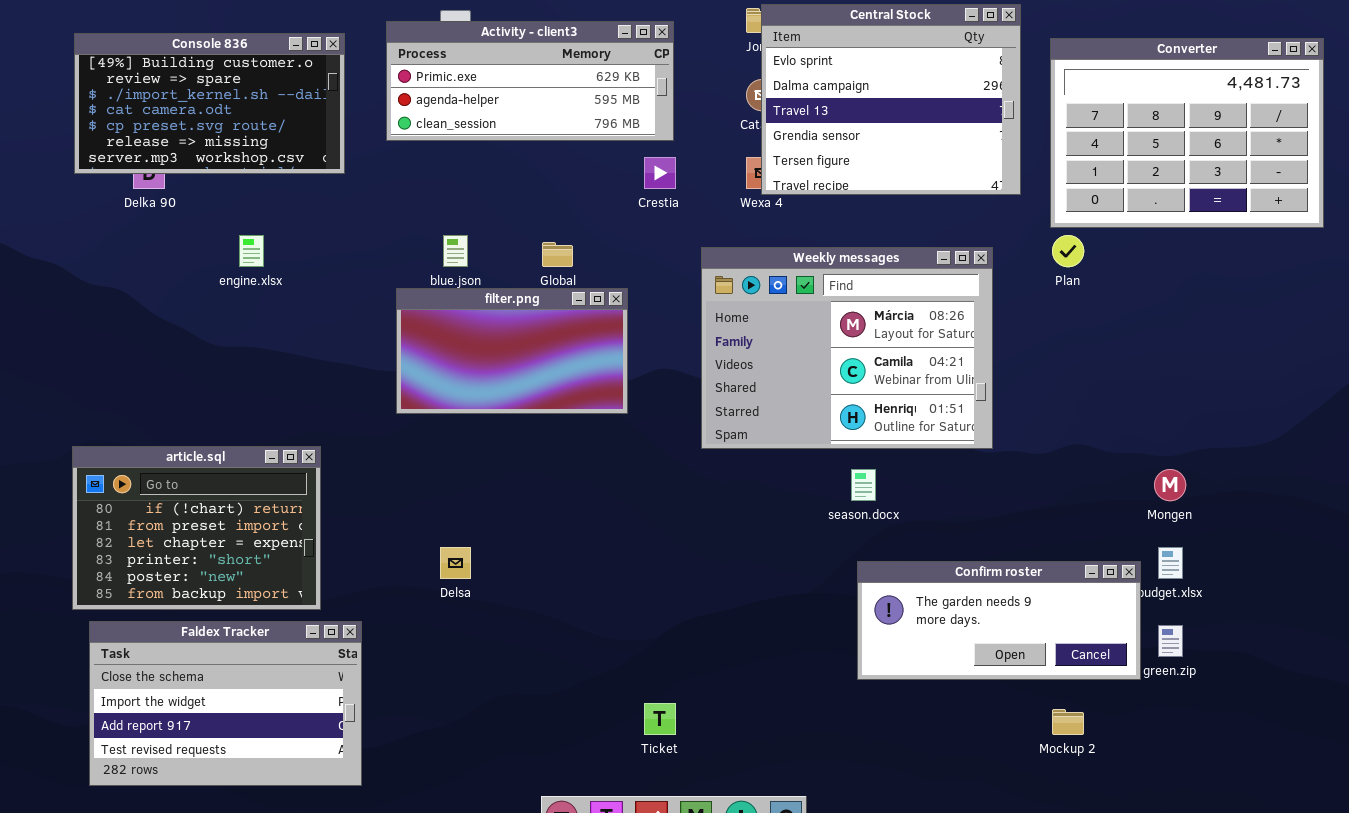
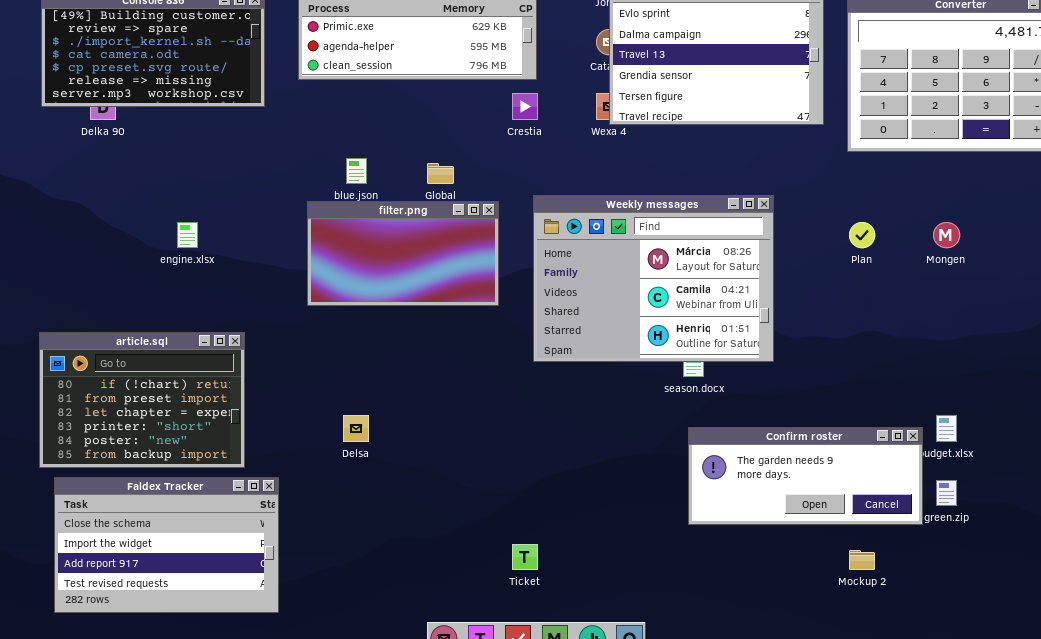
engine.xlsx: [239,235,264,267] -> [177,222,198,248], moved
Plan: [1052,235,1084,267] -> [849,222,875,248], moved
Weekly messages: [701,247,993,449] -> [533,195,774,362], moved
Mongen: [1154,469,1186,501] -> [933,222,960,248], moved

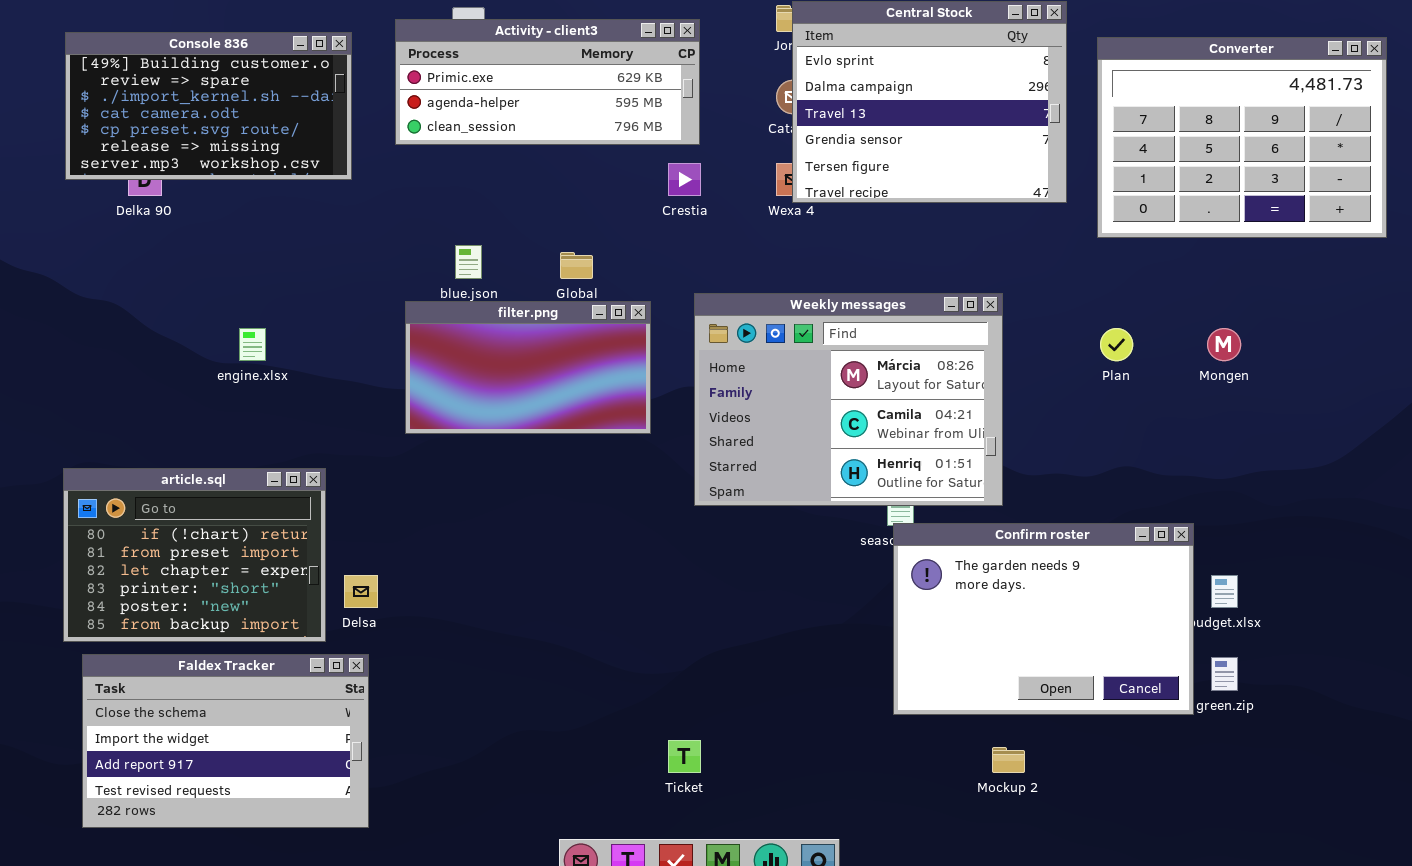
Delsa: [343,415,369,442] -> [344,575,378,608], moved
Confirm roster: [688,427,923,525] -> [893,523,1194,715], resized
Mockup 2: [849,550,875,570] -> [992,747,1025,773], moved

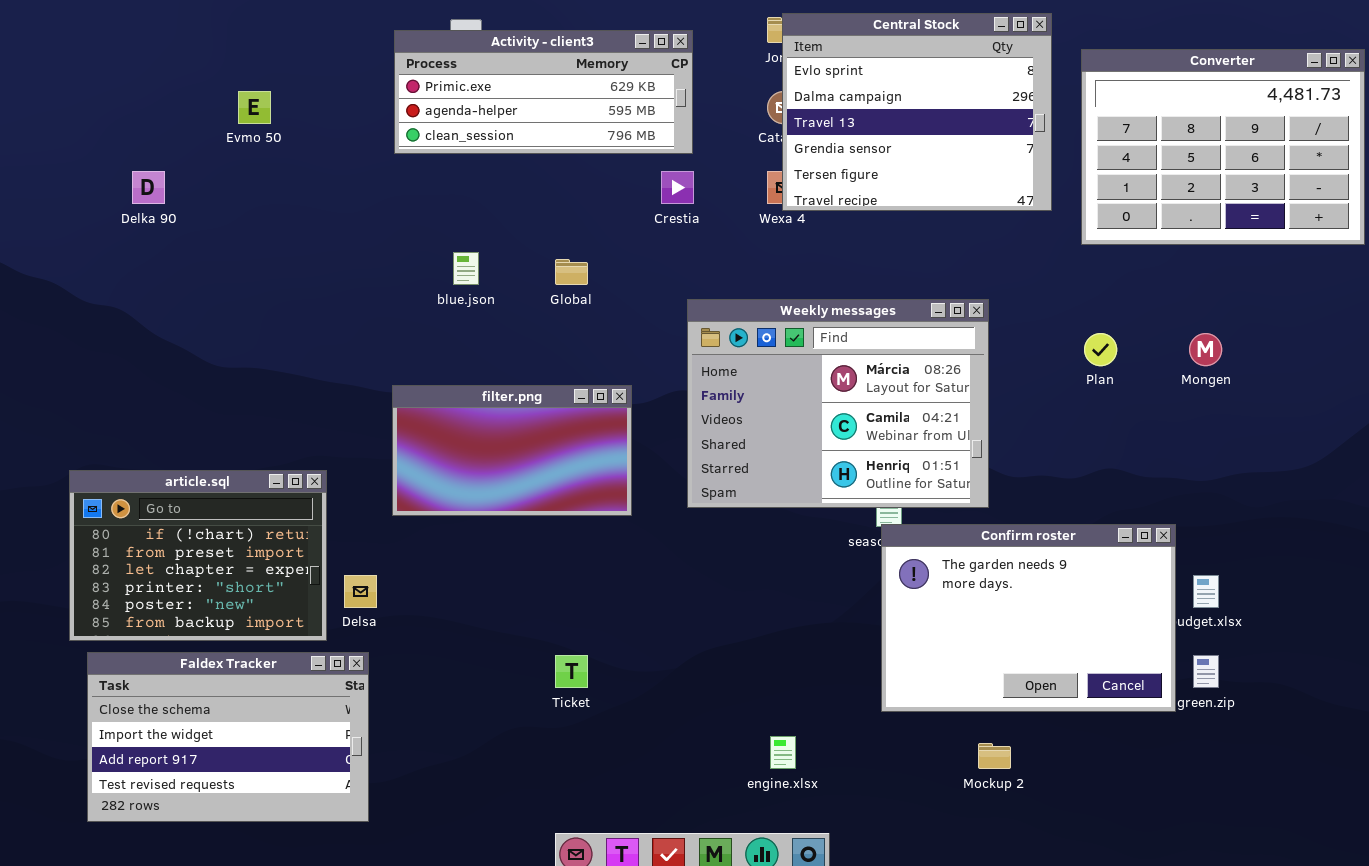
Console 836: [65,32,352,180] -> none, closed
filter.png: [405,301,651,434] -> [392,385,632,516], moved
engine.xlsx: [239,328,266,361] -> [770,736,796,769], moved
Ticket: [668,740,701,773] -> [555,655,588,688], moved

